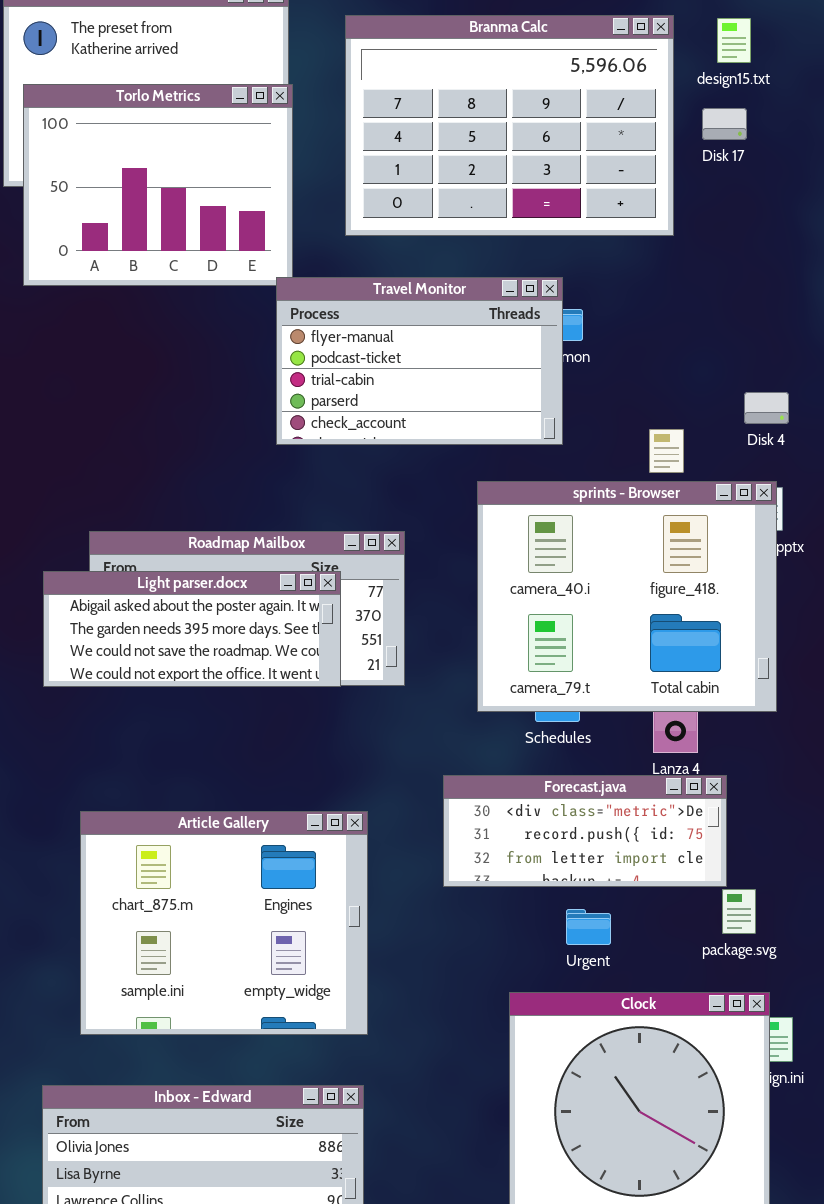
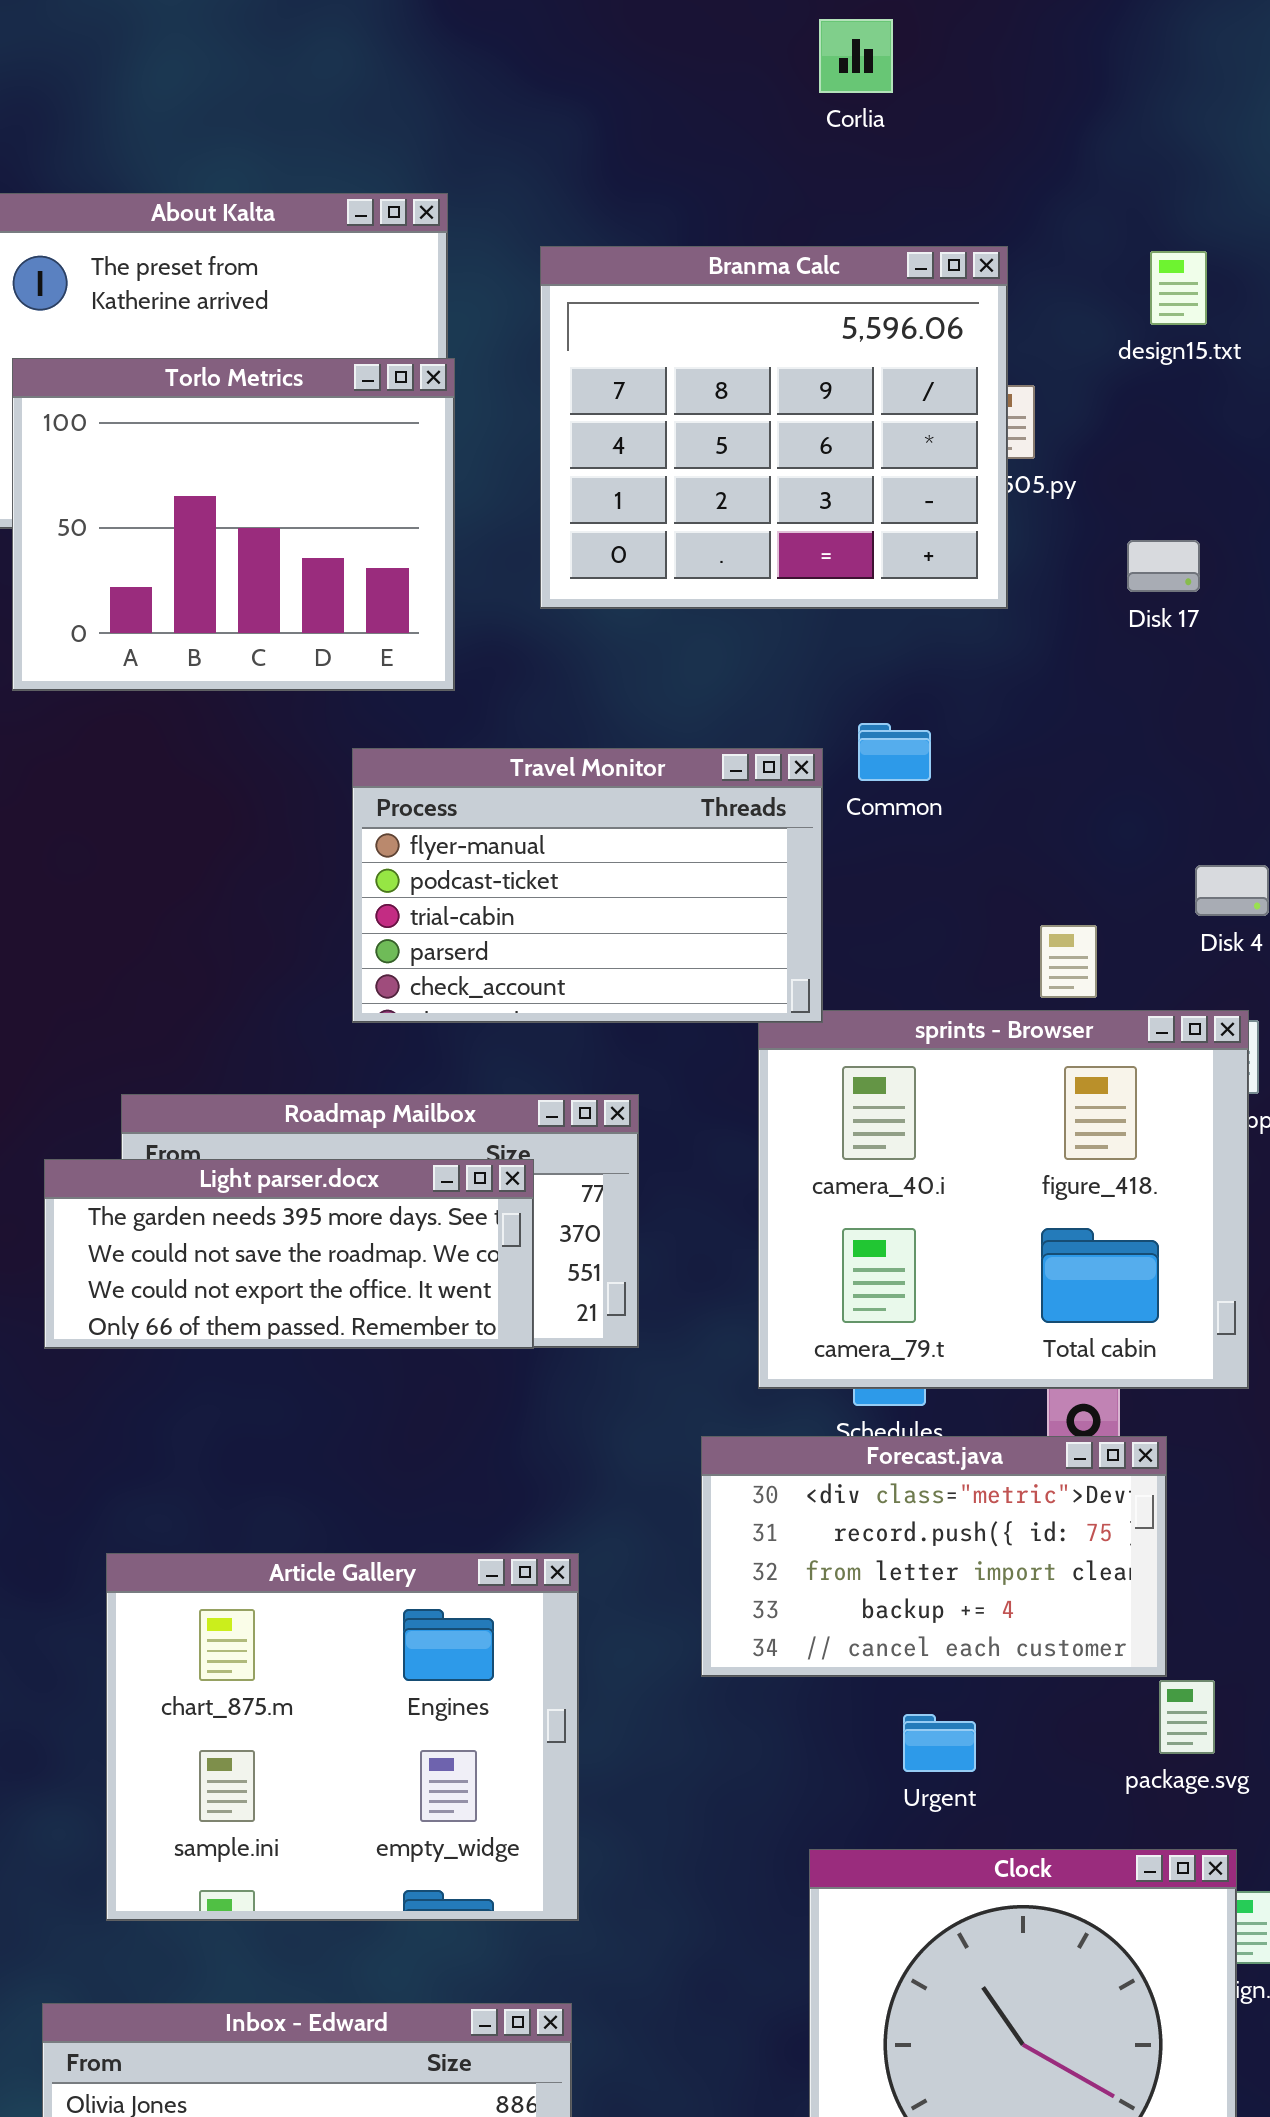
Branma Calc: [345,15,674,236] -> [540,246,1008,609], resized
Disk 17: [702,108,747,140] -> [1127,540,1200,592], moved
Travel Monitor: [276,277,563,445] -> [352,748,823,1023], moved
Light parser.docx: [43,571,341,687] -> [44,1159,534,1349], scrolled down 1 row
Forecast.java: [443,775,727,887] -> [701,1436,1167,1677], resized

